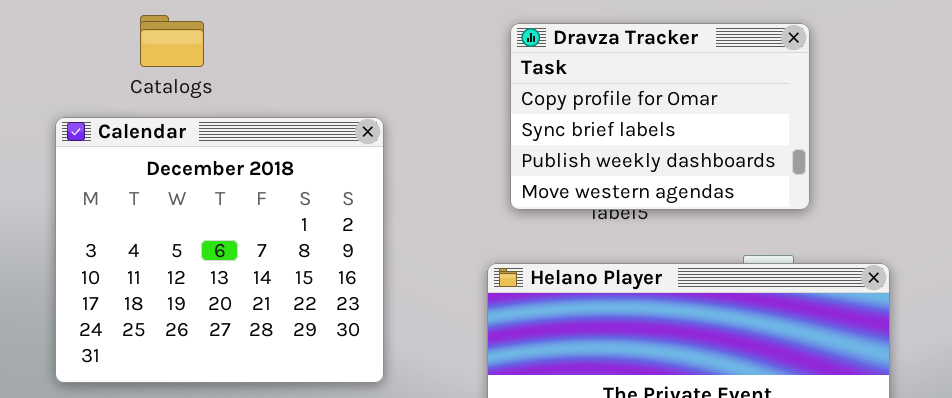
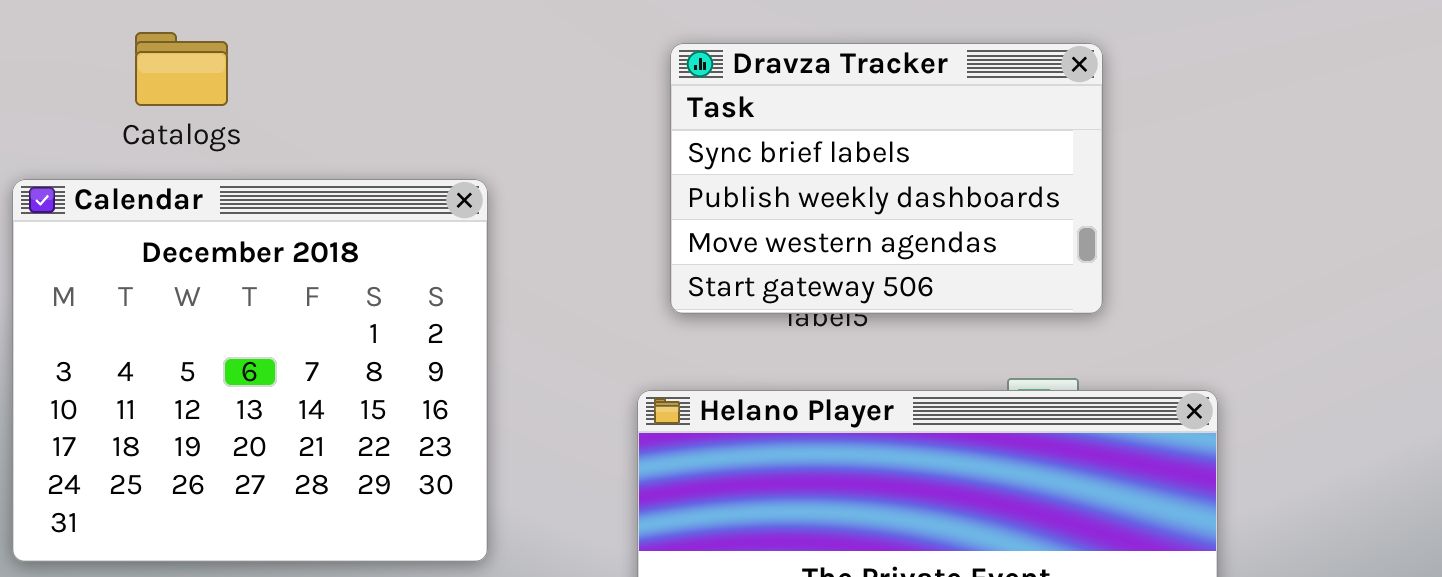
Dravza Tracker: [510,23,810,210] -> [670,43,1103,314], scrolled down 1 row

